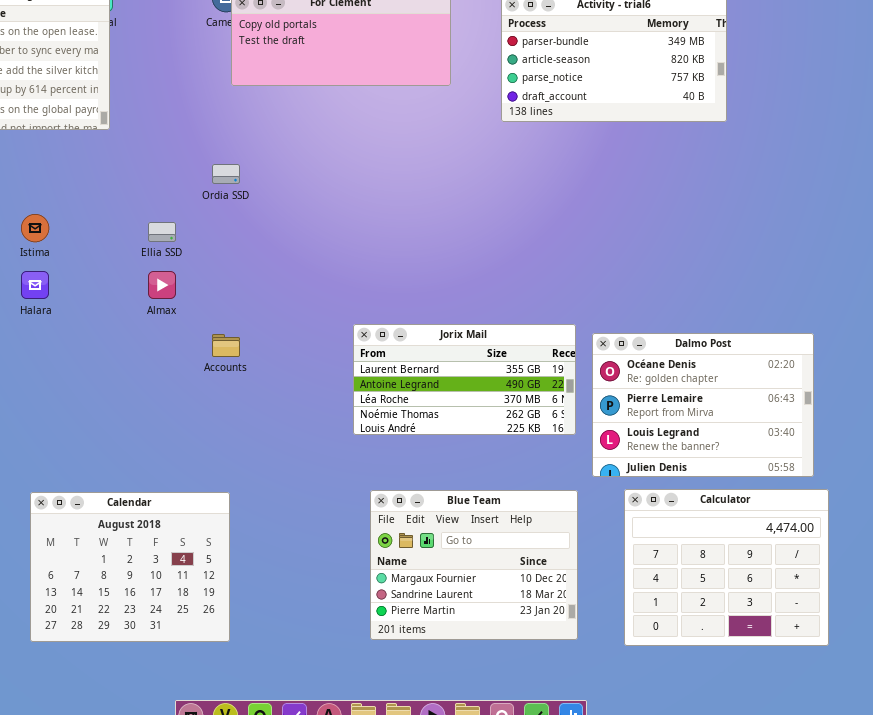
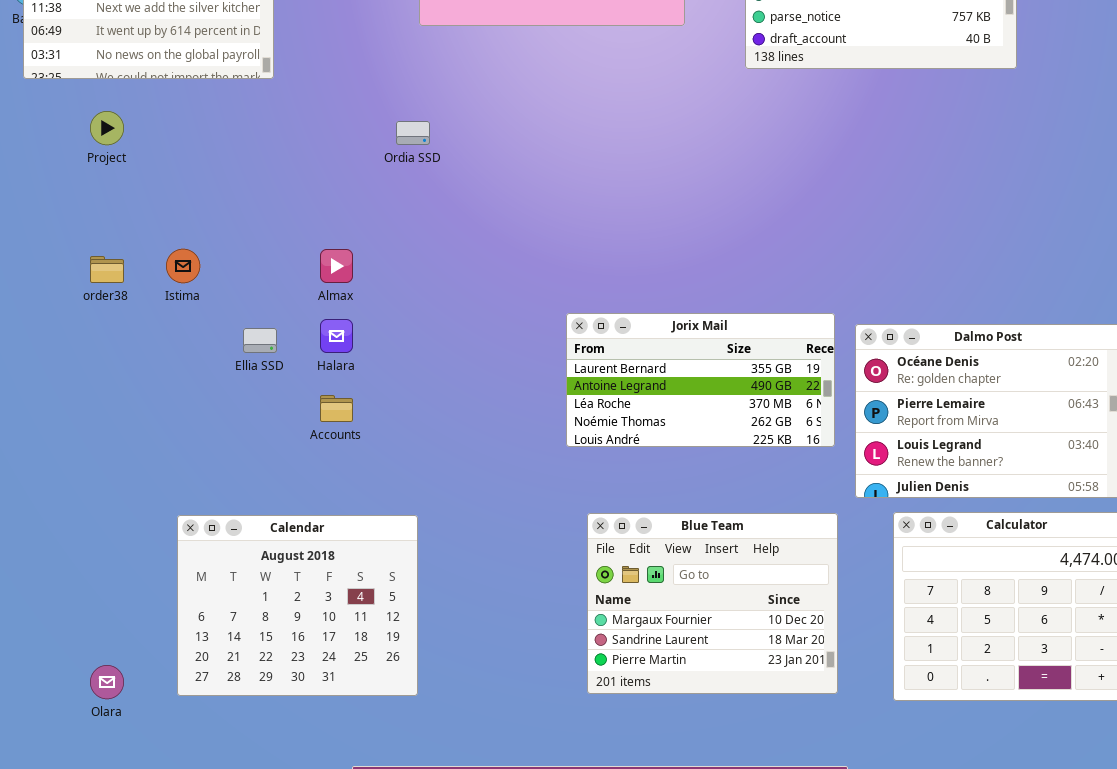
Istima: [21,214,49,242] -> [166,249,200,283], moved
Ellia SSD: [148,222,176,242] -> [243,328,277,353], moved
Halara: [21,271,49,299] -> [320,319,353,353], moved
Accounts: [212,334,240,357] -> [320,395,353,422], moved

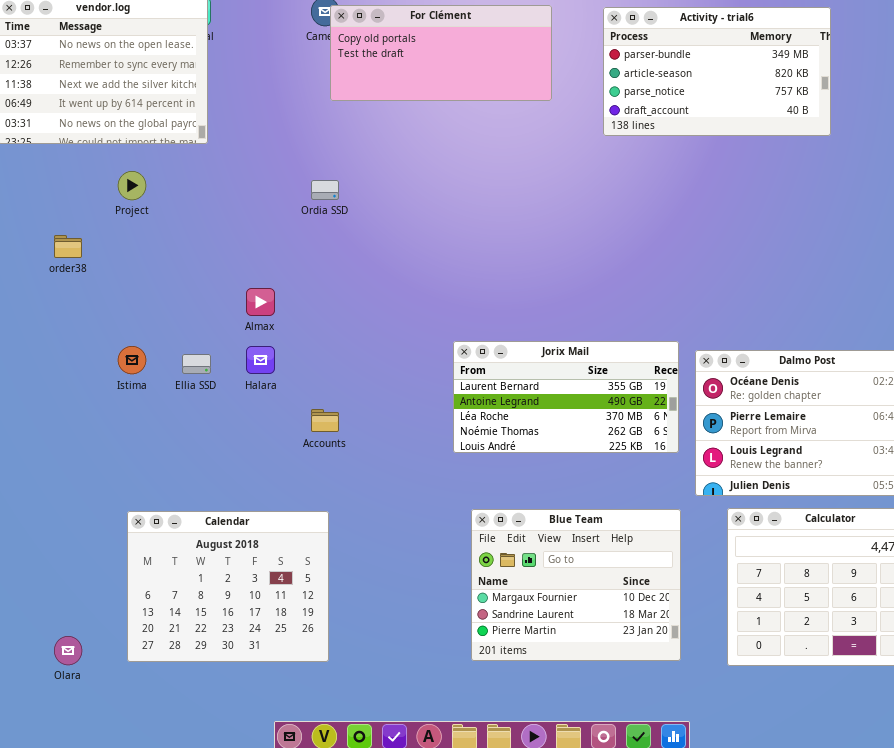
Project: [90,111,124,145] -> [118,171,146,200], moved
Istima: [166,249,200,283] -> [118,346,146,374], moved
order38: [90,256,124,283] -> [54,235,82,258], moved
Accounts: [320,395,353,422] -> [311,409,339,432], moved

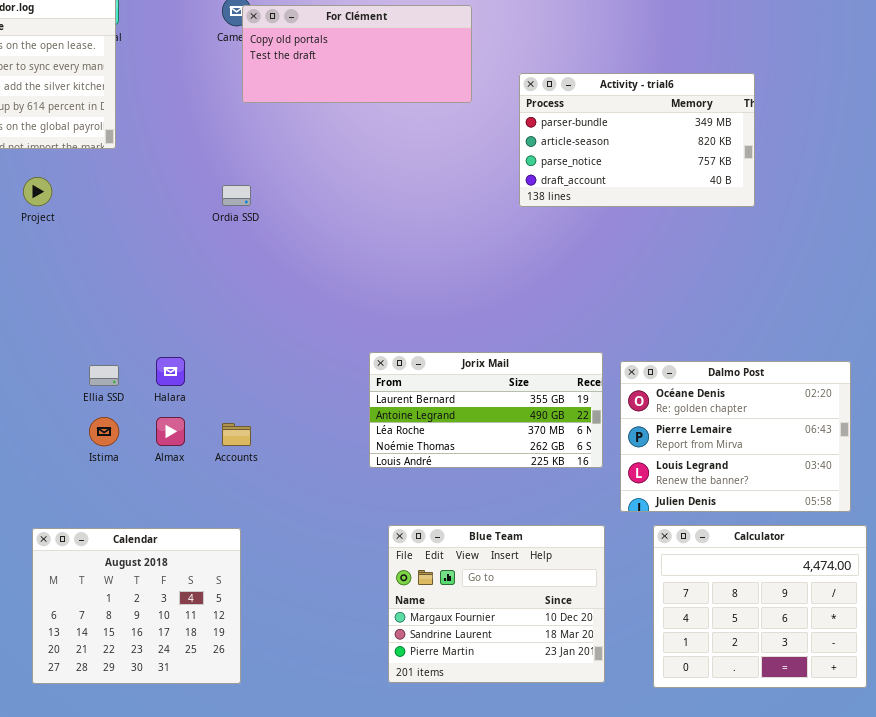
Activity - trial6: [603,7,831,136] -> [519,73,755,207], moved
Almax: [246,288,275,316] -> [156,417,185,446], moved
Istima: [118,346,146,374] -> [89,417,119,446], moved

